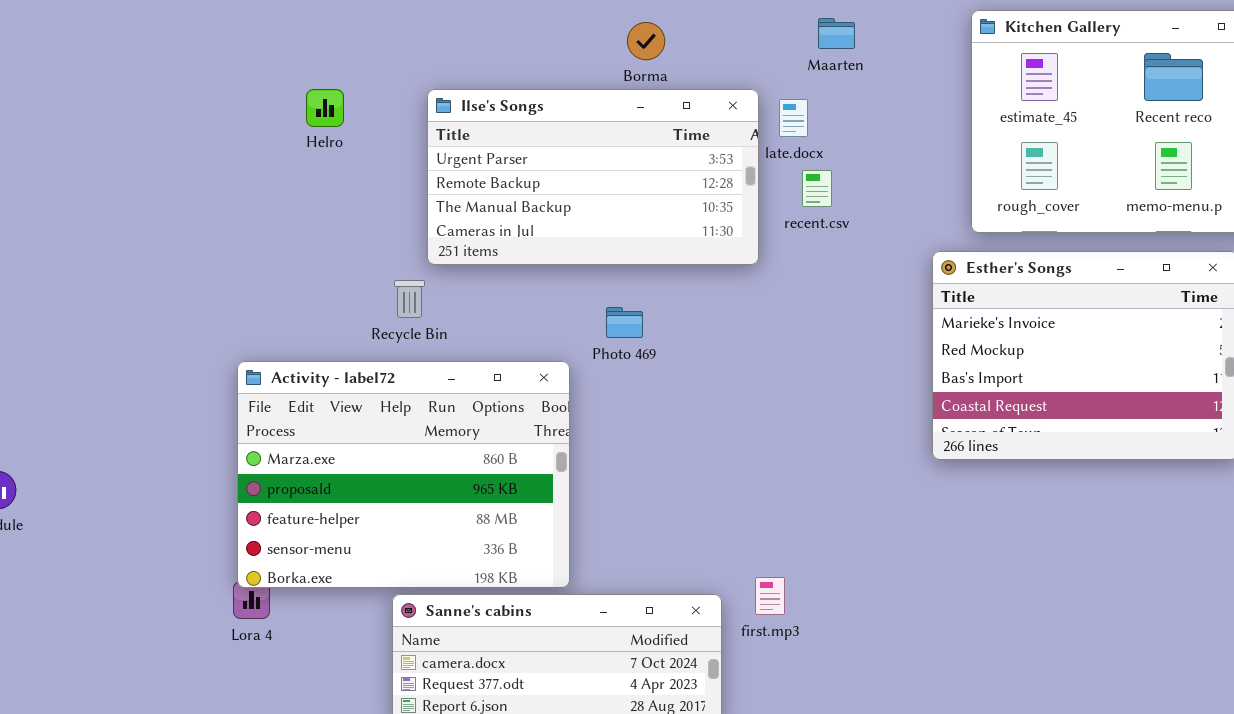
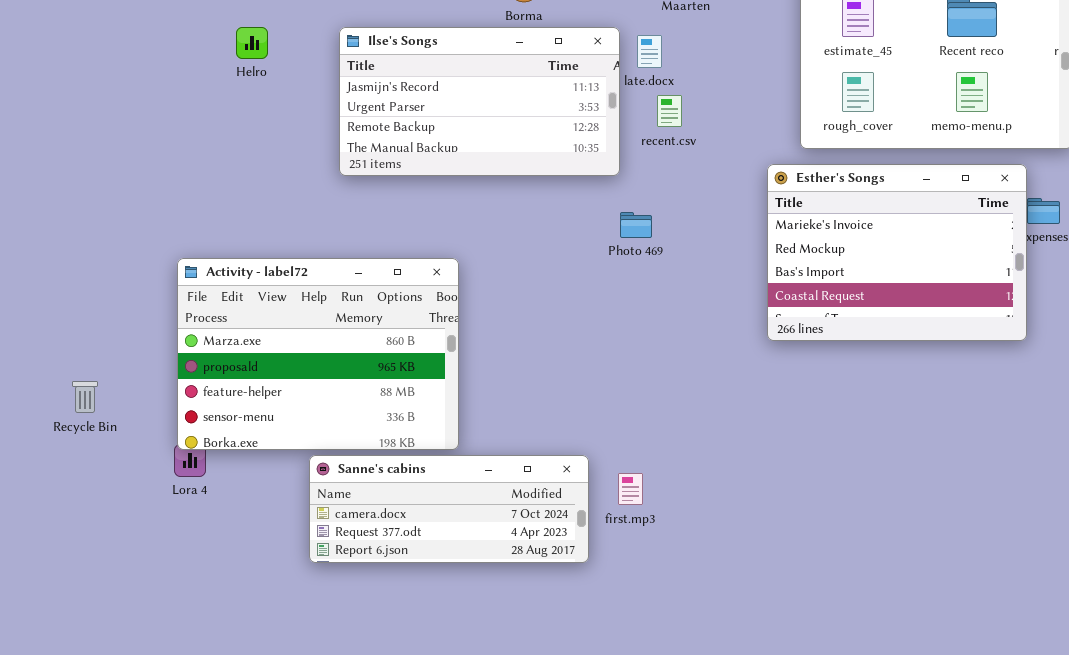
Ilse's Songs: [427,89,759,265] -> [339,27,620,176], scrolled up 1 row
Recycle Bin: [394,280,425,318] -> [72,381,98,413], moved
Photo 469: [606,307,643,338] -> [620,212,652,238], moved
first.mp3: [755,577,785,615] -> [618,473,643,505], moved

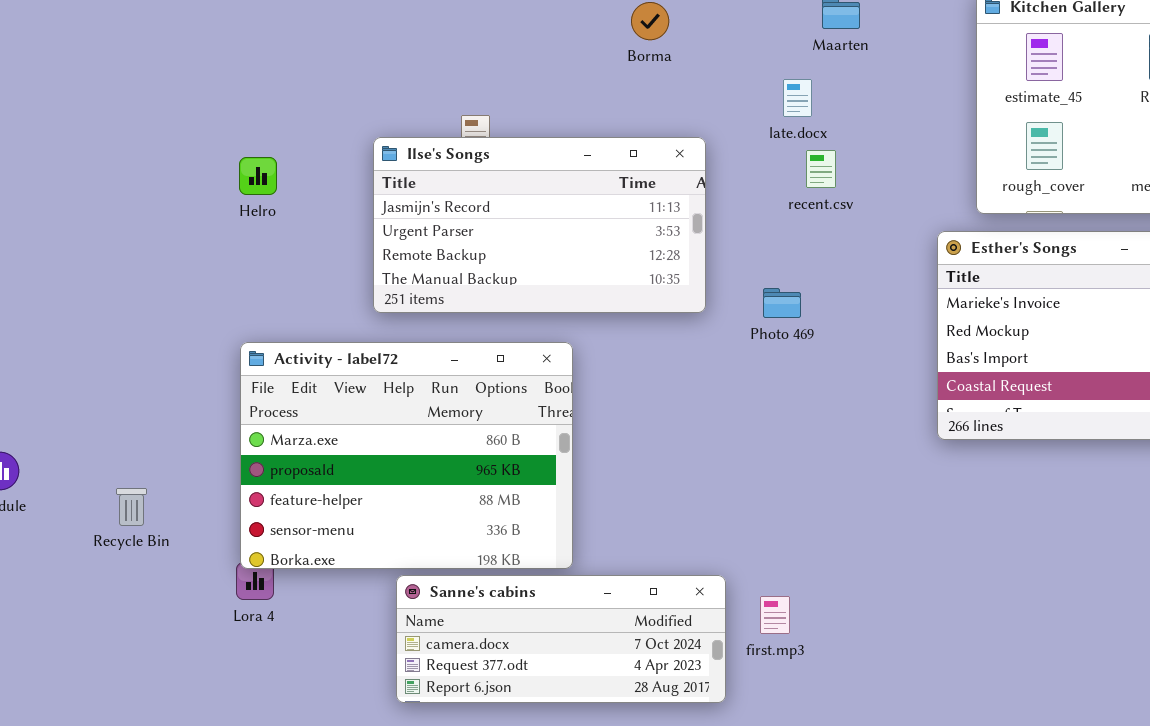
Helro: [236,27,268,59] -> [239,157,277,195], moved
Ilse's Songs: [339,27,620,176] -> [373,137,706,313], moved

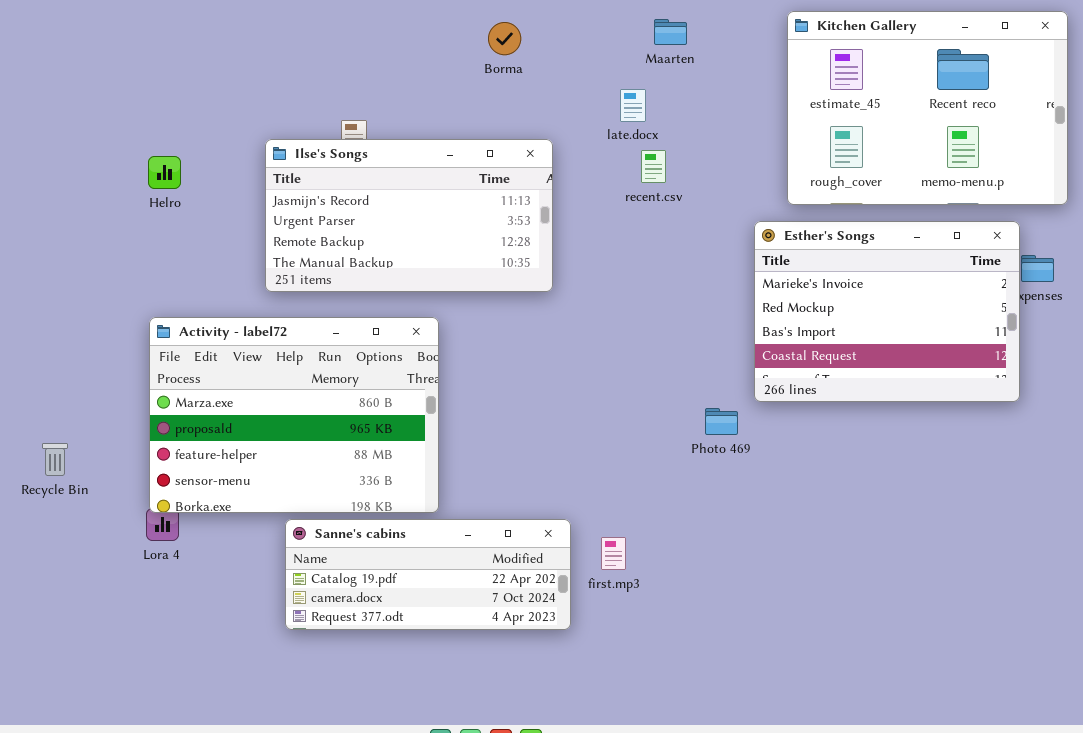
Photo 469: [763,288,801,318] -> [705,408,738,435], moved
Sanne's cabins: [396,575,726,703] -> [285,519,571,630], scrolled up 1 row

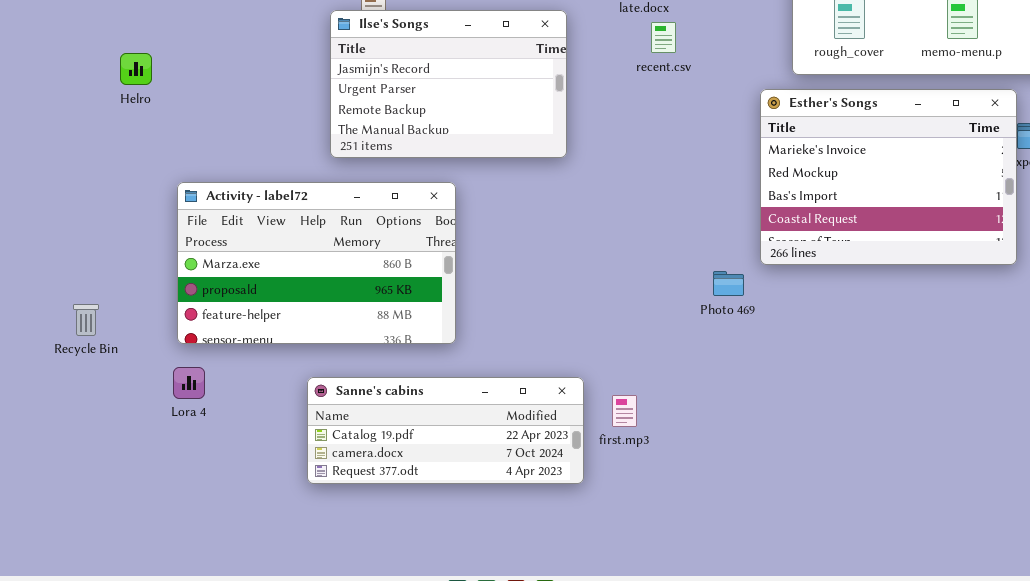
Ilse's Songs: [265,139,553,292] -> [330,10,567,158], resized
Helro: [148,156,181,189] -> [120,53,152,85], moved
Activity - label72: [149,317,439,513] -> [177,182,456,344], resized

